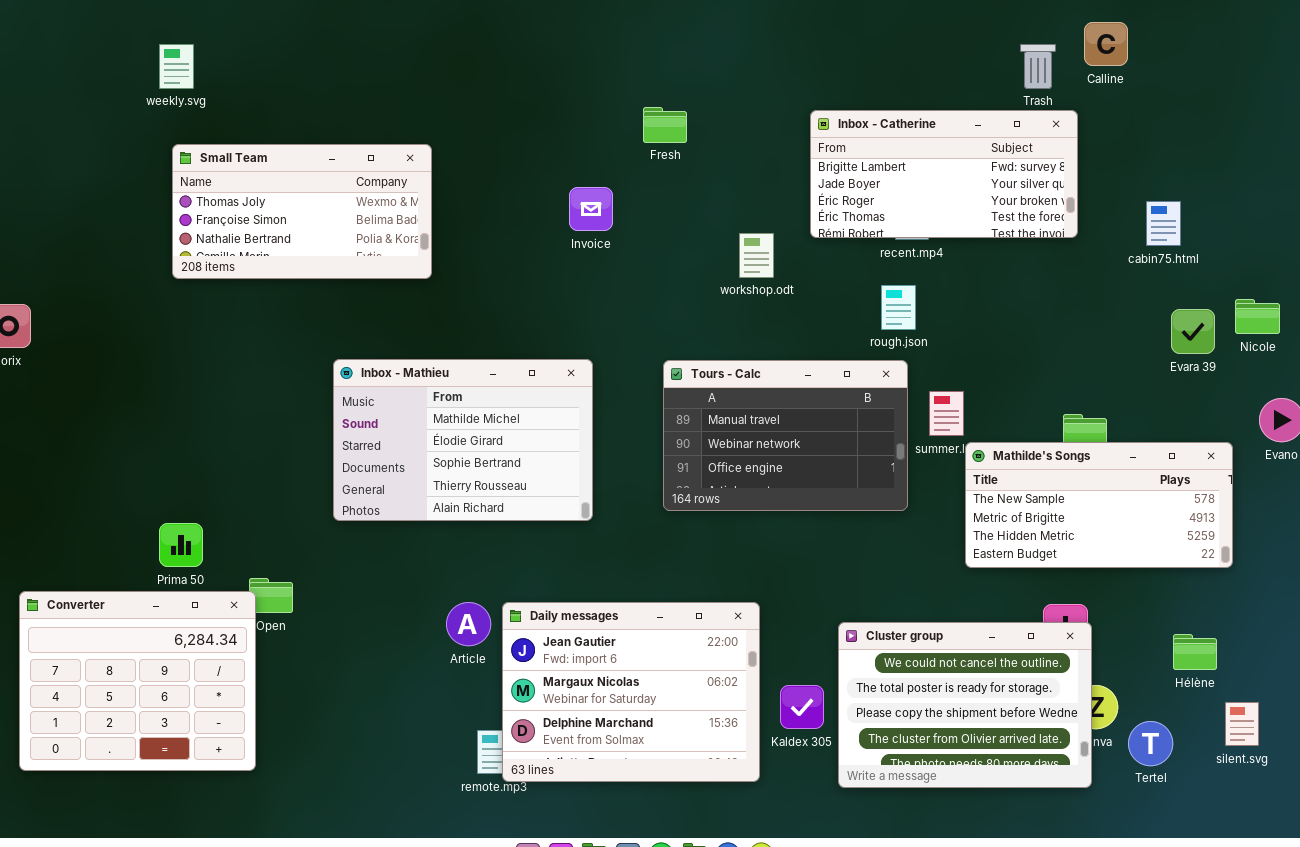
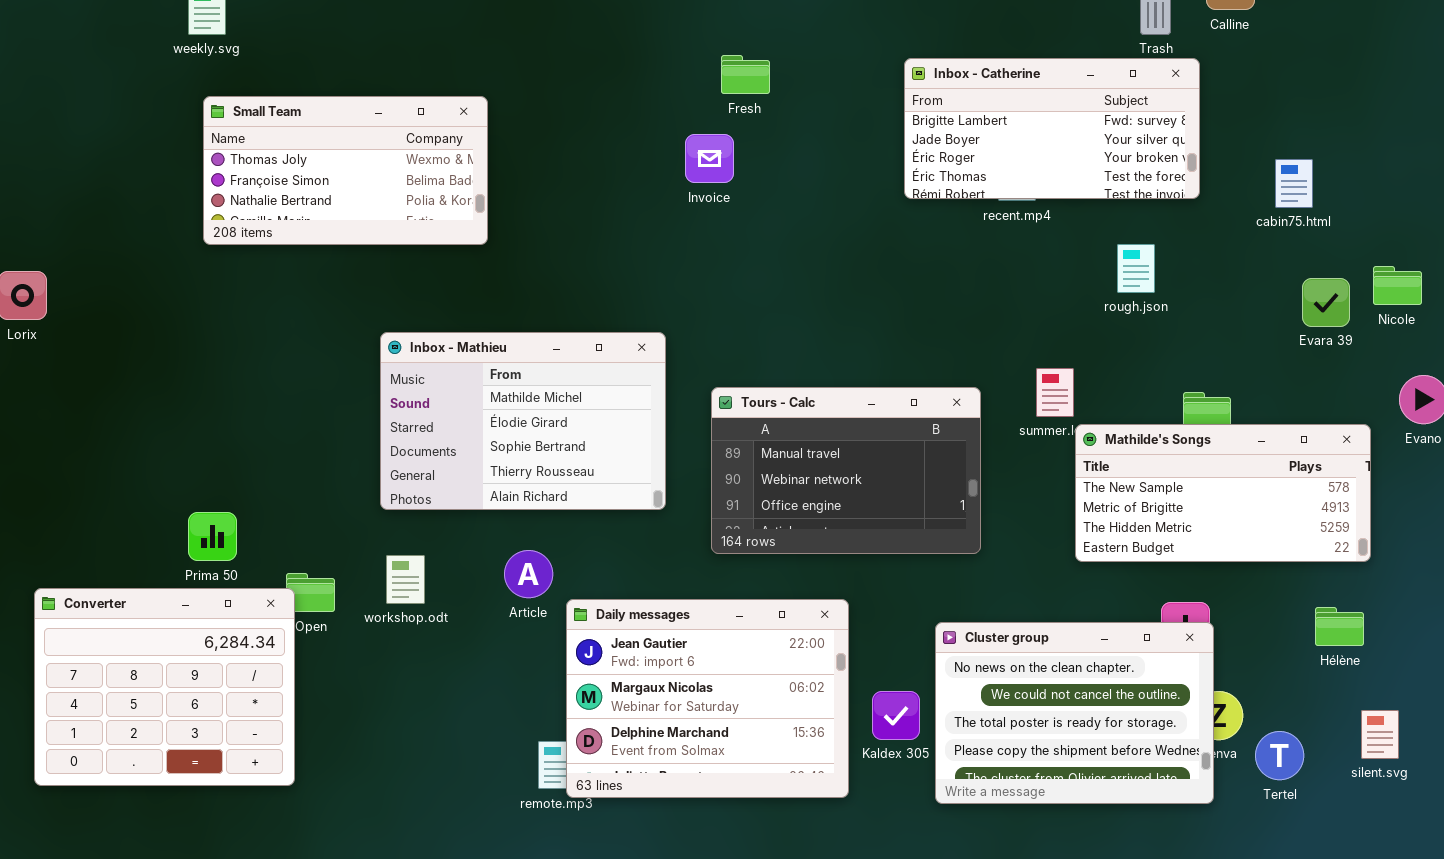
Invoice: [569,187,613,231] -> [685,134,734,183], moved
workshop.odt: [739,233,774,278] -> [386,555,425,604], moved
rough.json: [881,285,916,330] -> [1117,244,1155,293], moved
Tours - Calc: [663,360,908,511] -> [711,387,981,554], moved
Article: [446,602,491,646] -> [504,550,553,598], moved
Cluster group: [838,622,1092,788] -> [935,622,1214,804], scrolled up 1 row
Hélène: [1173,634,1217,670] -> [1315,607,1364,646], moved

